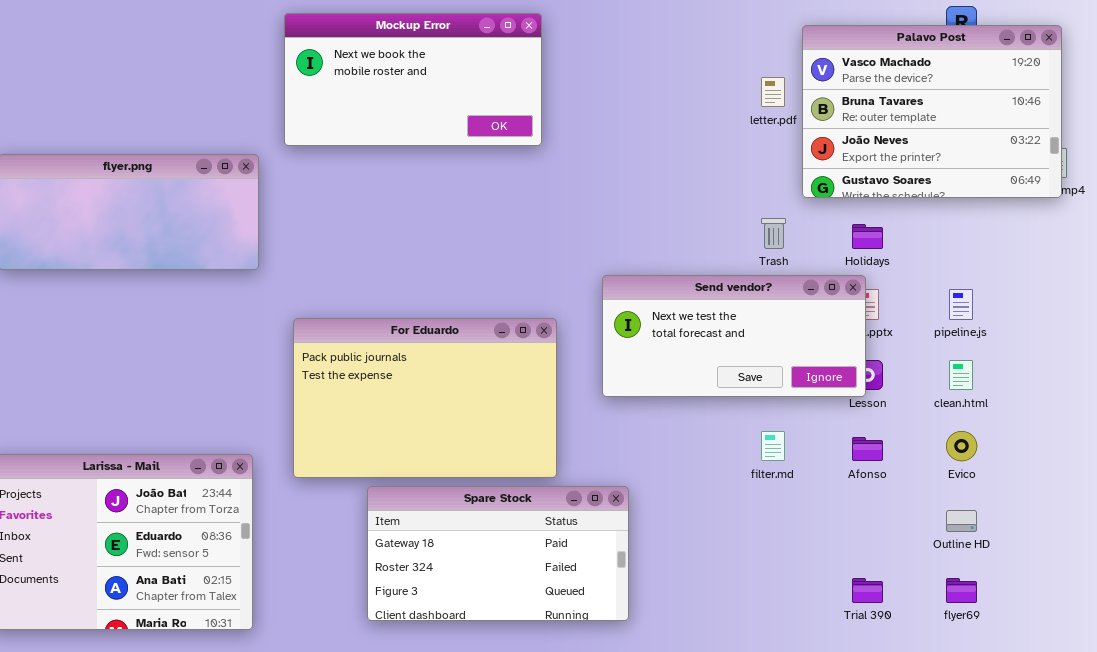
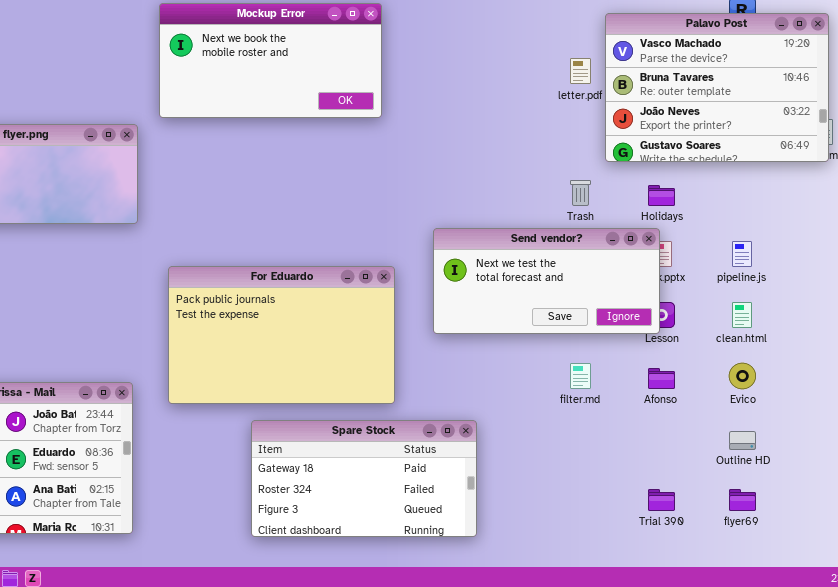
Spare Stock: [367,486,629,621] -> [251,420,477,537], moved

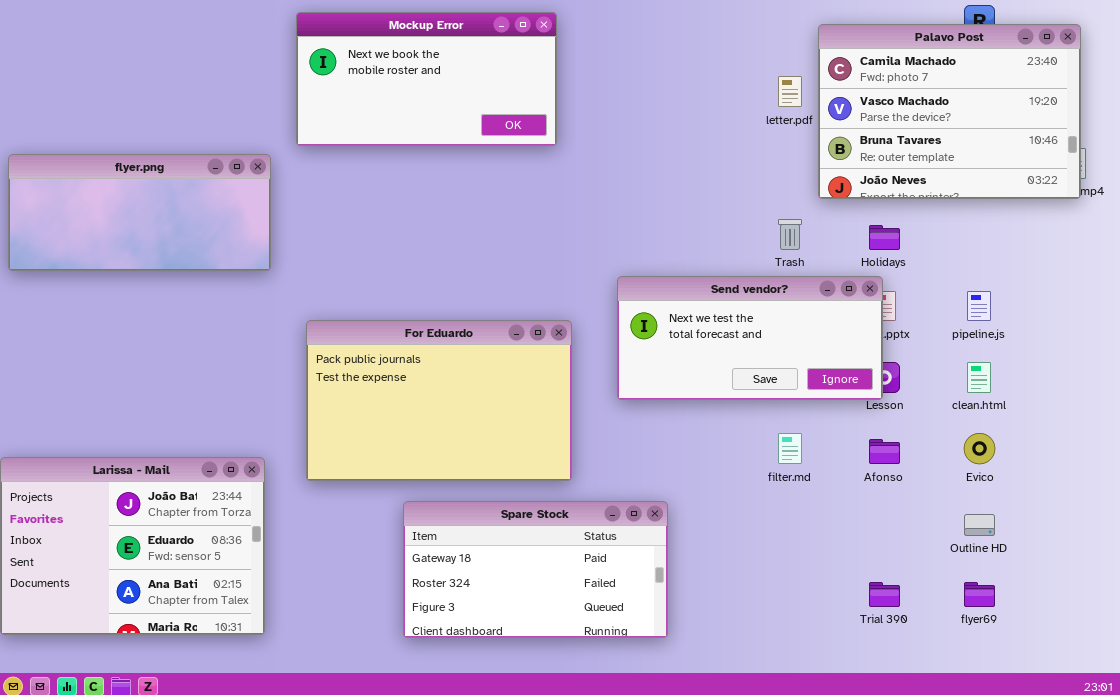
Palavo Post: [605,13,829,162] -> [818,24,1081,199], scrolled up 1 row

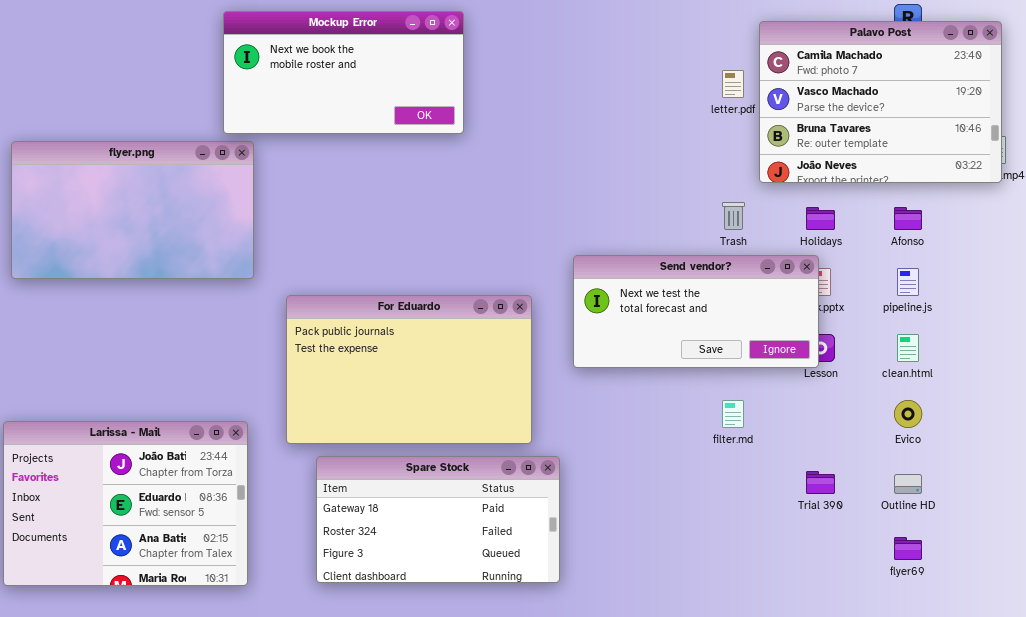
Mockup Error: [296,12,557,146] -> [223,11,464,134], moved
flyer.png: [8,154,271,271] -> [11,141,254,279], resized
Afonso: [869,439,900,464] -> [894,207,922,230], moved
Spare Stock: [403,501,668,638] -> [316,456,560,583], moved
Trial 390: [869,582,900,607] -> [806,471,835,494], moved

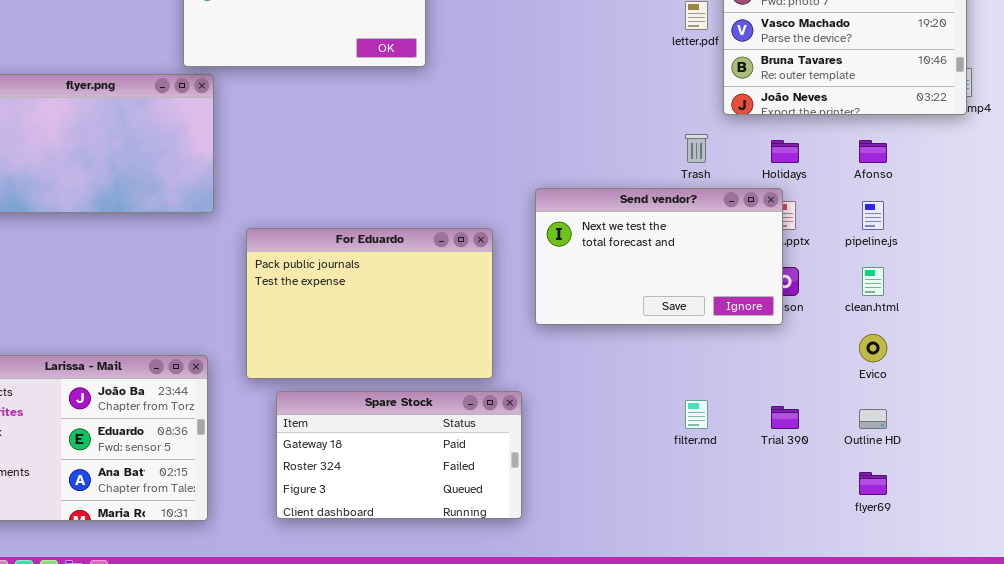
Send vendor?: [573,255,819,368] -> [535,188,783,325], resized
filter.md: [722,400,744,428] -> [685,400,708,429], moved

